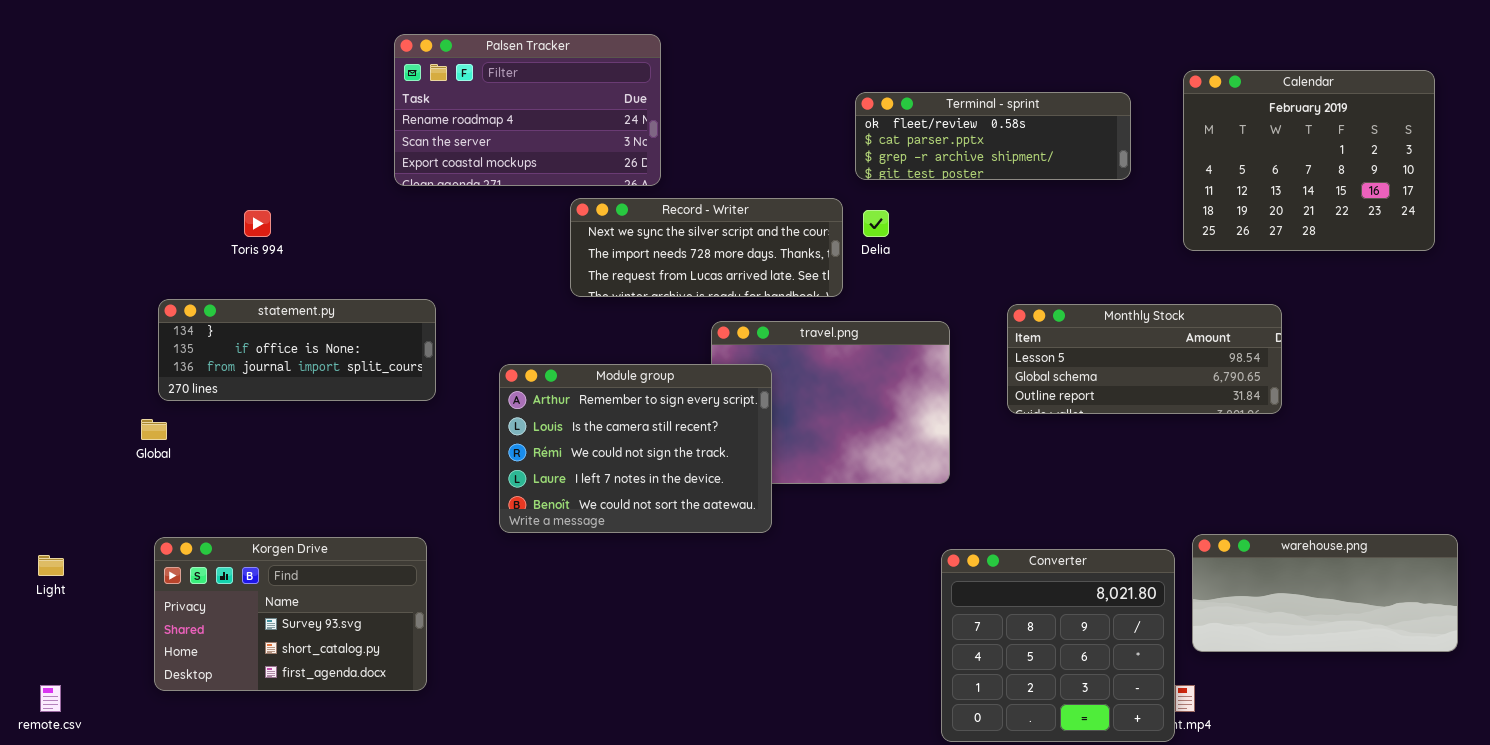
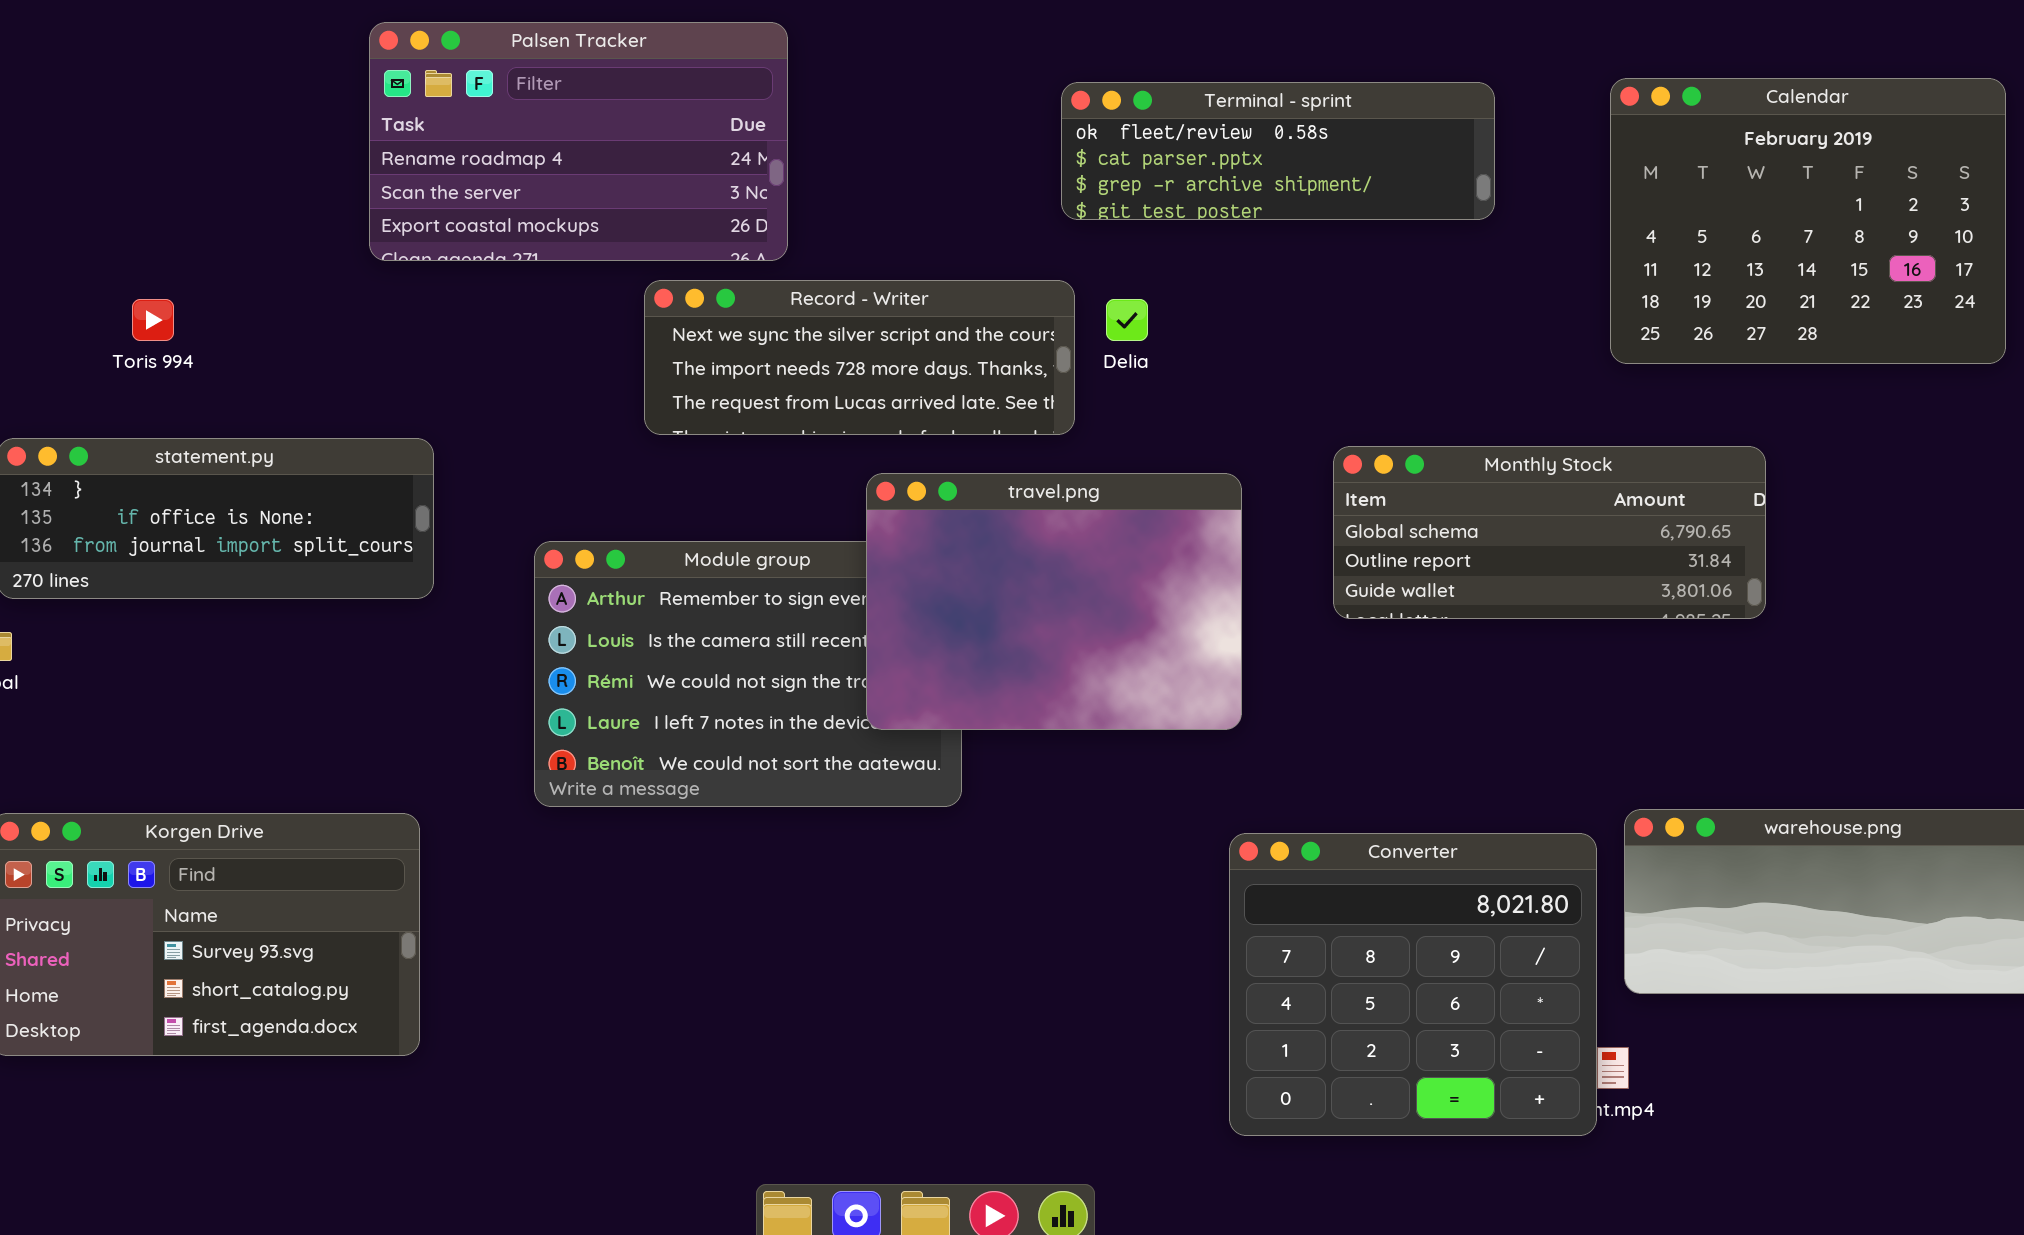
Terminal - sprint: [855,92,1131,180] -> [1061,82,1495,220], moved
Monthly Stock: [1007,304,1282,414] -> [1333,446,1766,619], scrolled down 1 row
travel.png: [711,321,950,484] -> [866,473,1242,730], raised

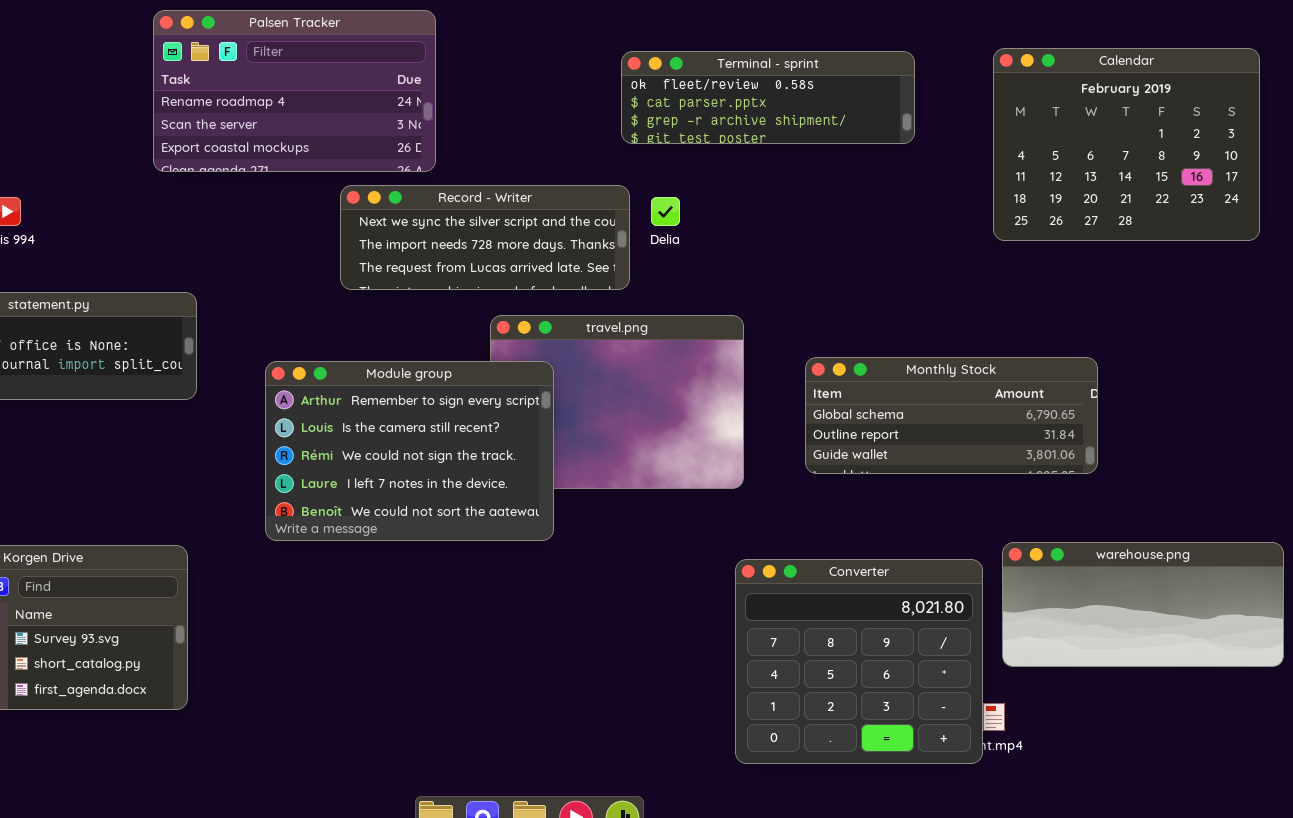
Monthly Stock: [1333,446,1766,619] -> [805,357,1098,474], moved
Module group: [534,541,962,807] -> [265,361,554,541], raised

